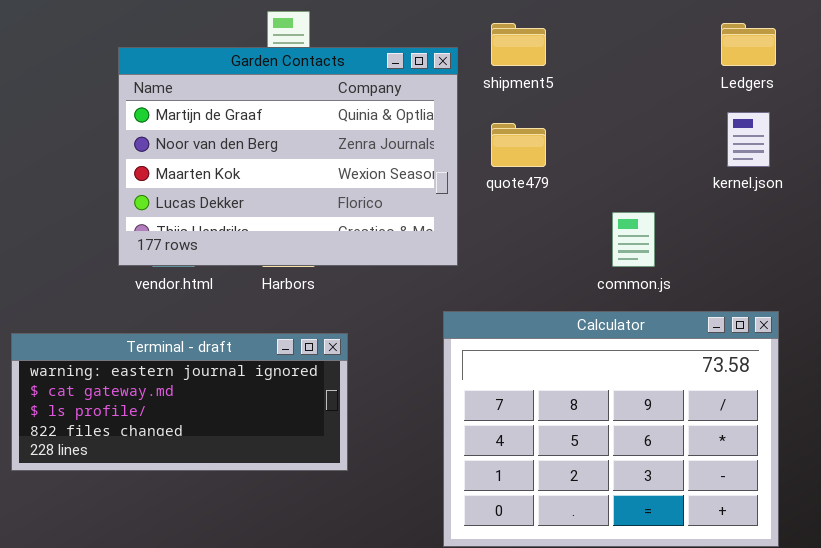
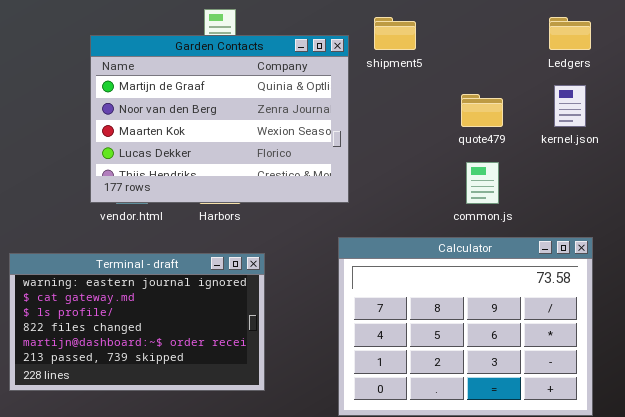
quote479: [491,123,546,167] -> [461,94,503,127], moved
Terminal - draft: [11,333,348,471] -> [9,253,265,391], resized

